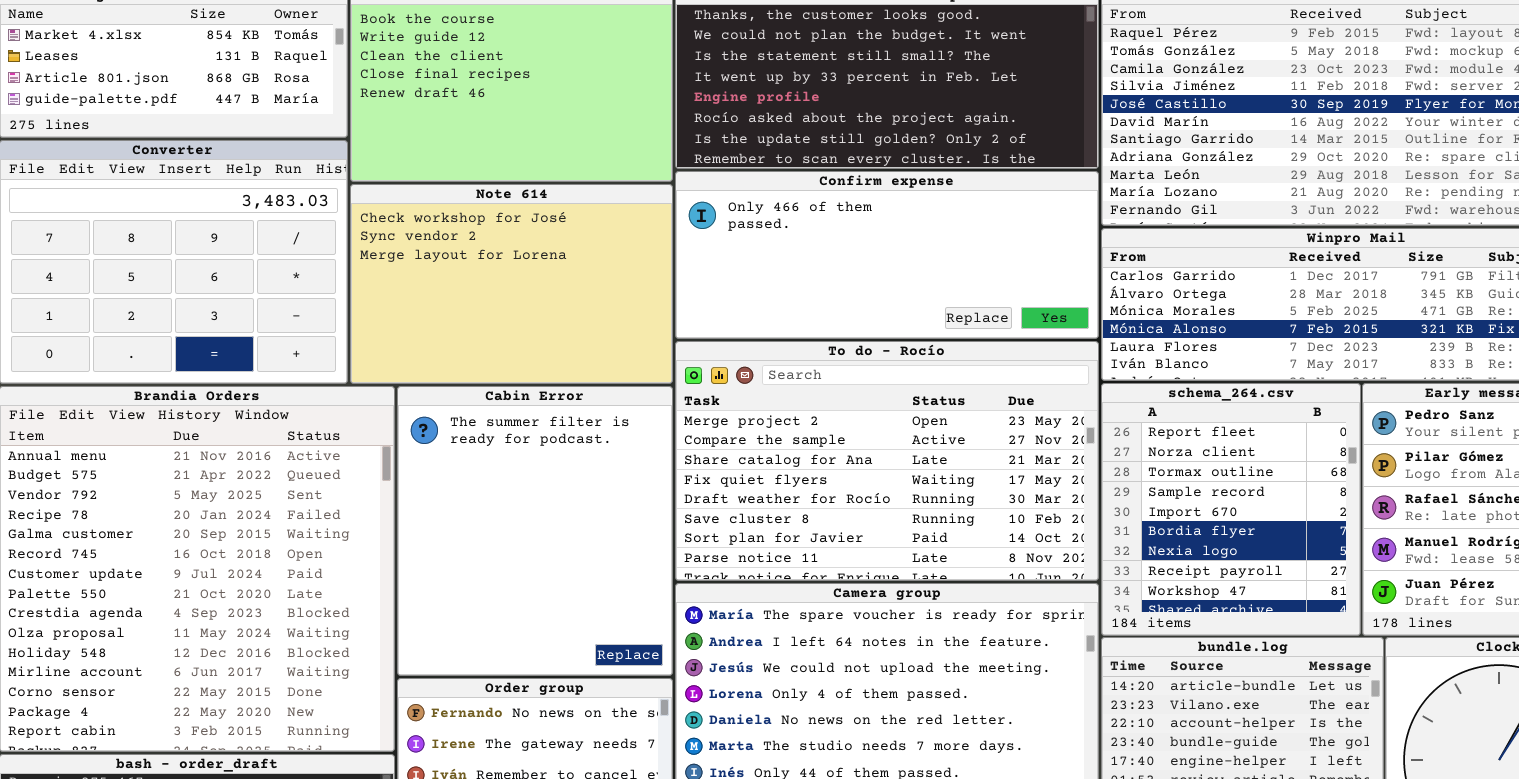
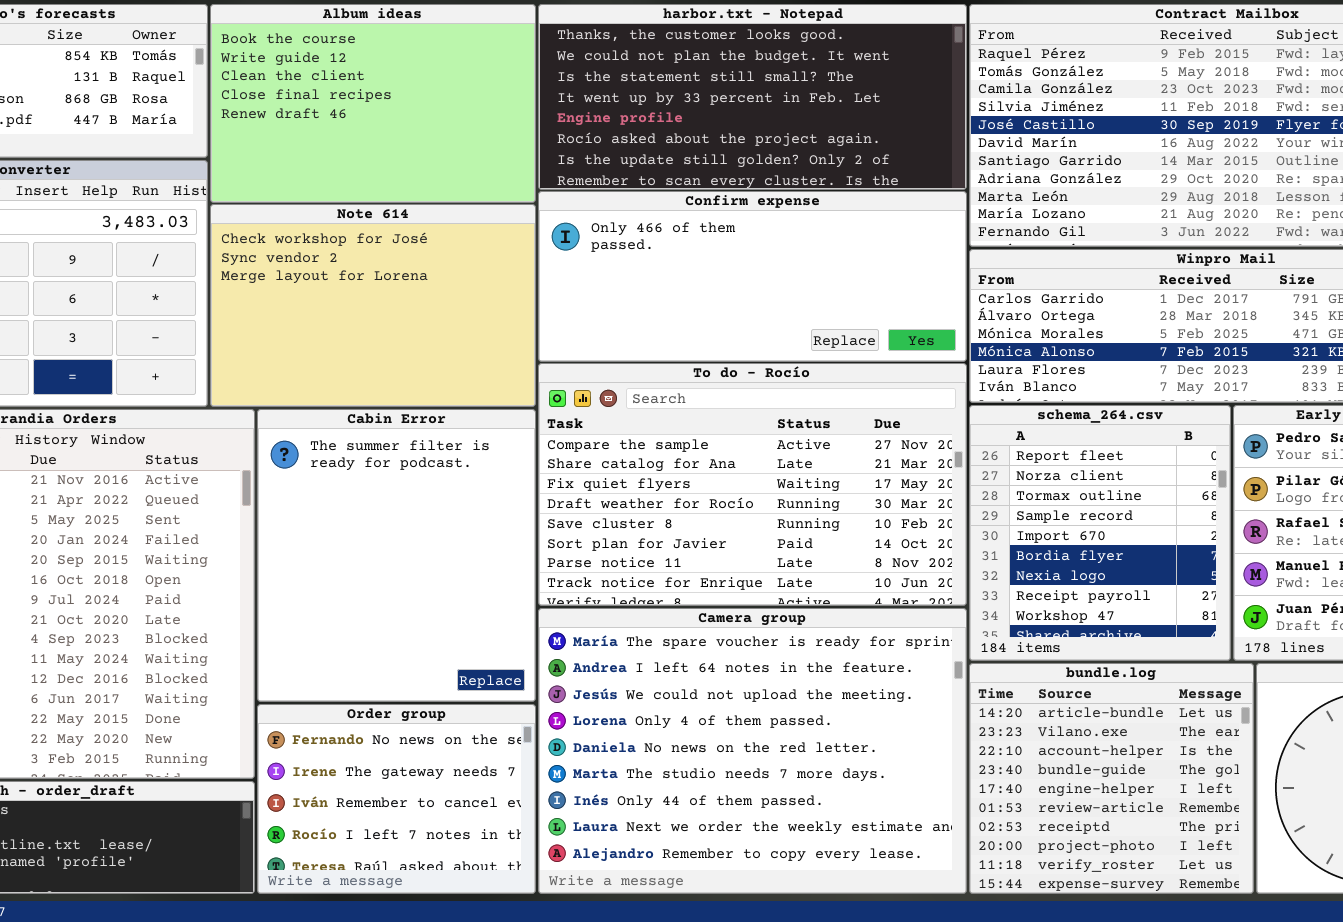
To do - Rocío: [675,341,1099,581] -> [538,363,967,606], scrolled down 1 row

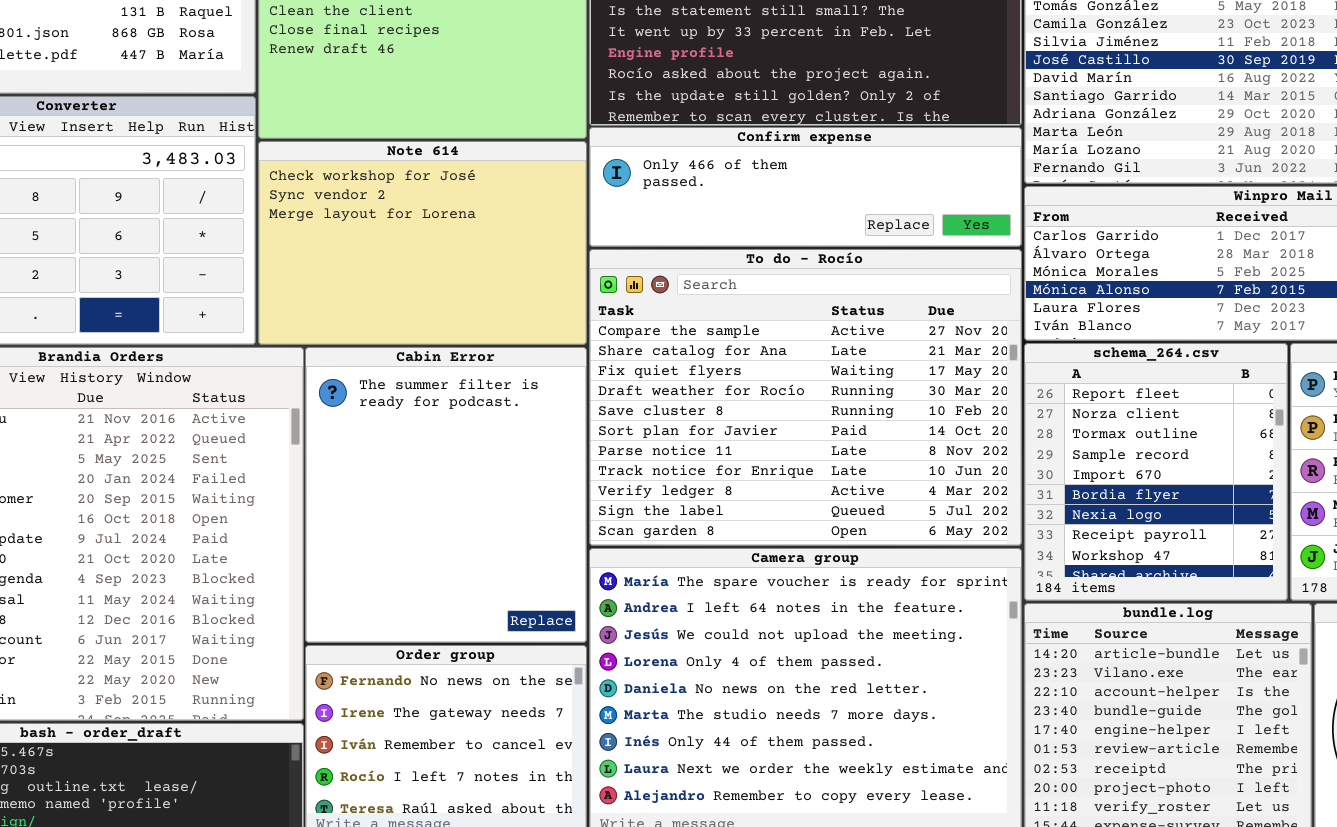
Confirm expense: [538,191,967,362] -> [589,127,1022,247], resized
To do - Rocío: [538,363,967,606] -> [589,249,1022,546], resized

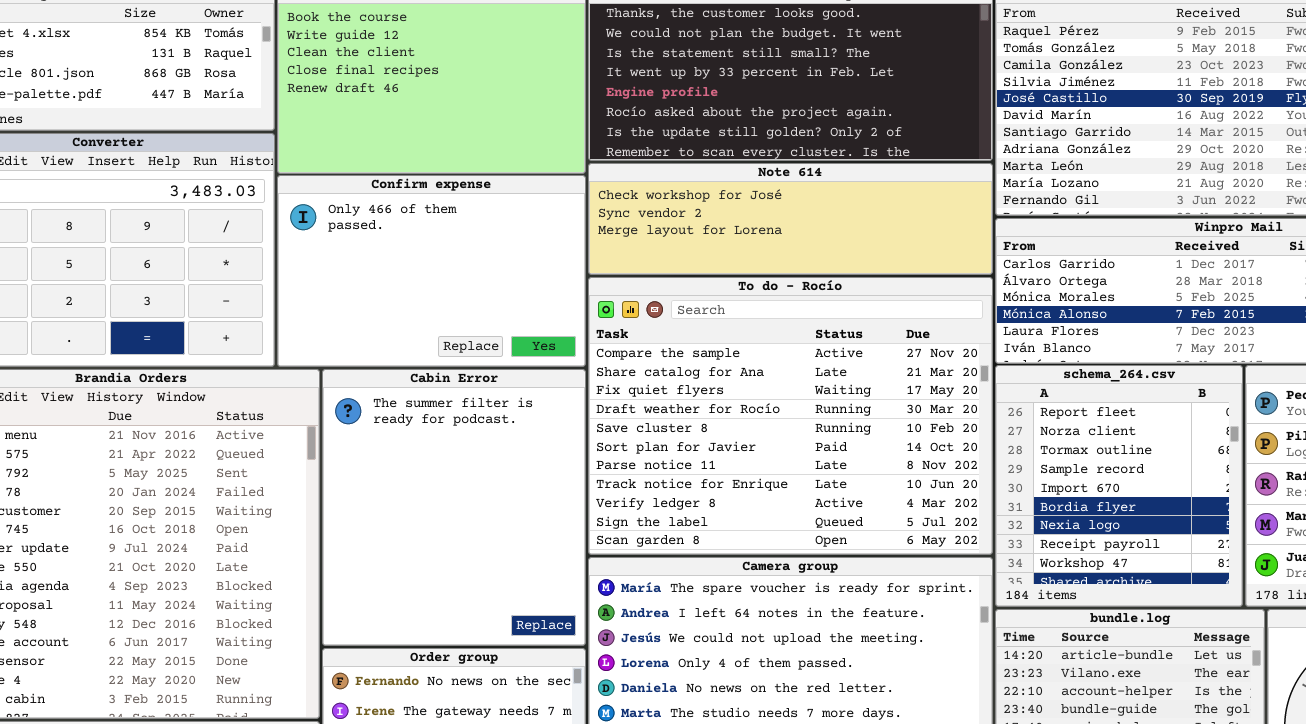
Confirm expense: [589,127,1022,247] -> [277,175,586,367], moved, resized
Note 614: [258,141,587,345] -> [588,163,993,275], moved, resized

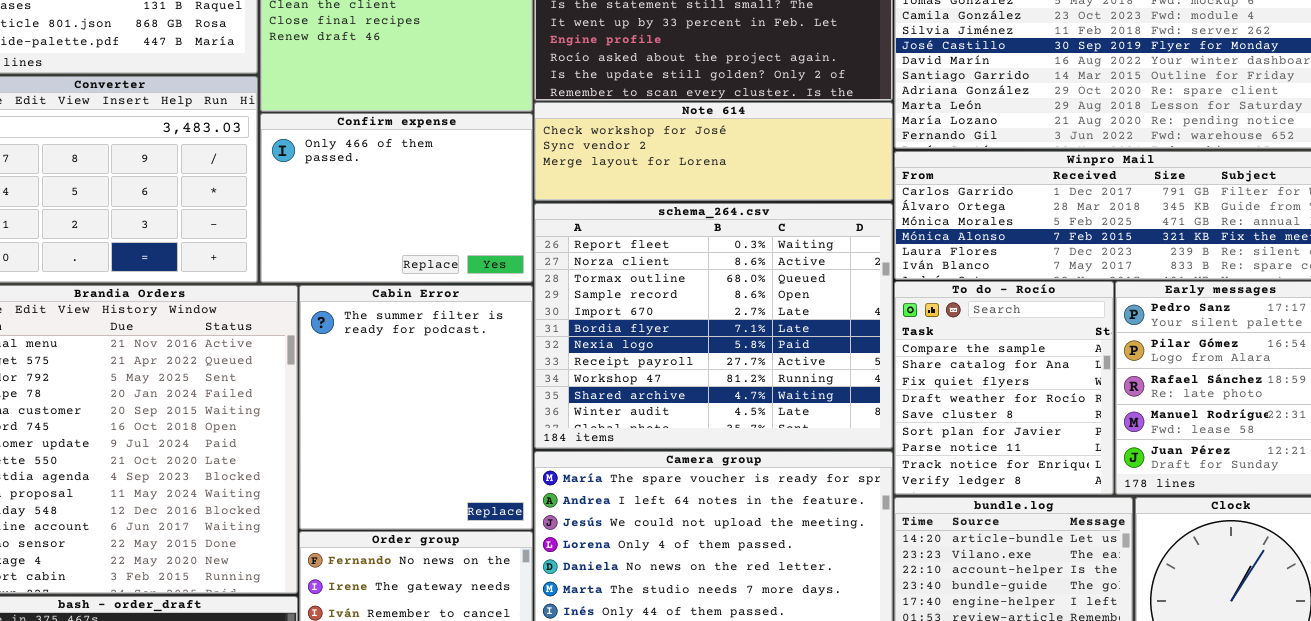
To do - Rocío: [588,277,993,555] -> [894,281,1114,495], moved, resized
schema_264.csv: [995,365,1243,607] -> [534,203,893,449], moved, resized

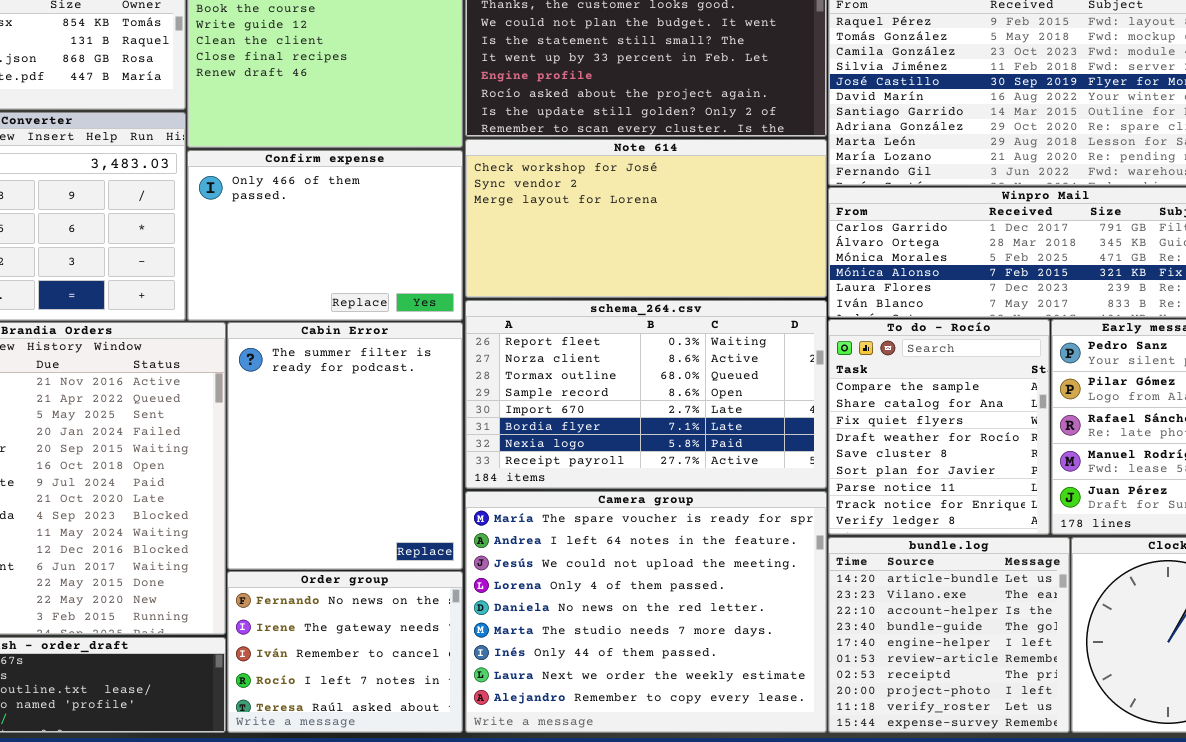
Note 614: [534,102,893,201] -> [465,139,827,298], resized
schema_264.csv: [534,203,893,449] -> [465,300,827,489], resized

